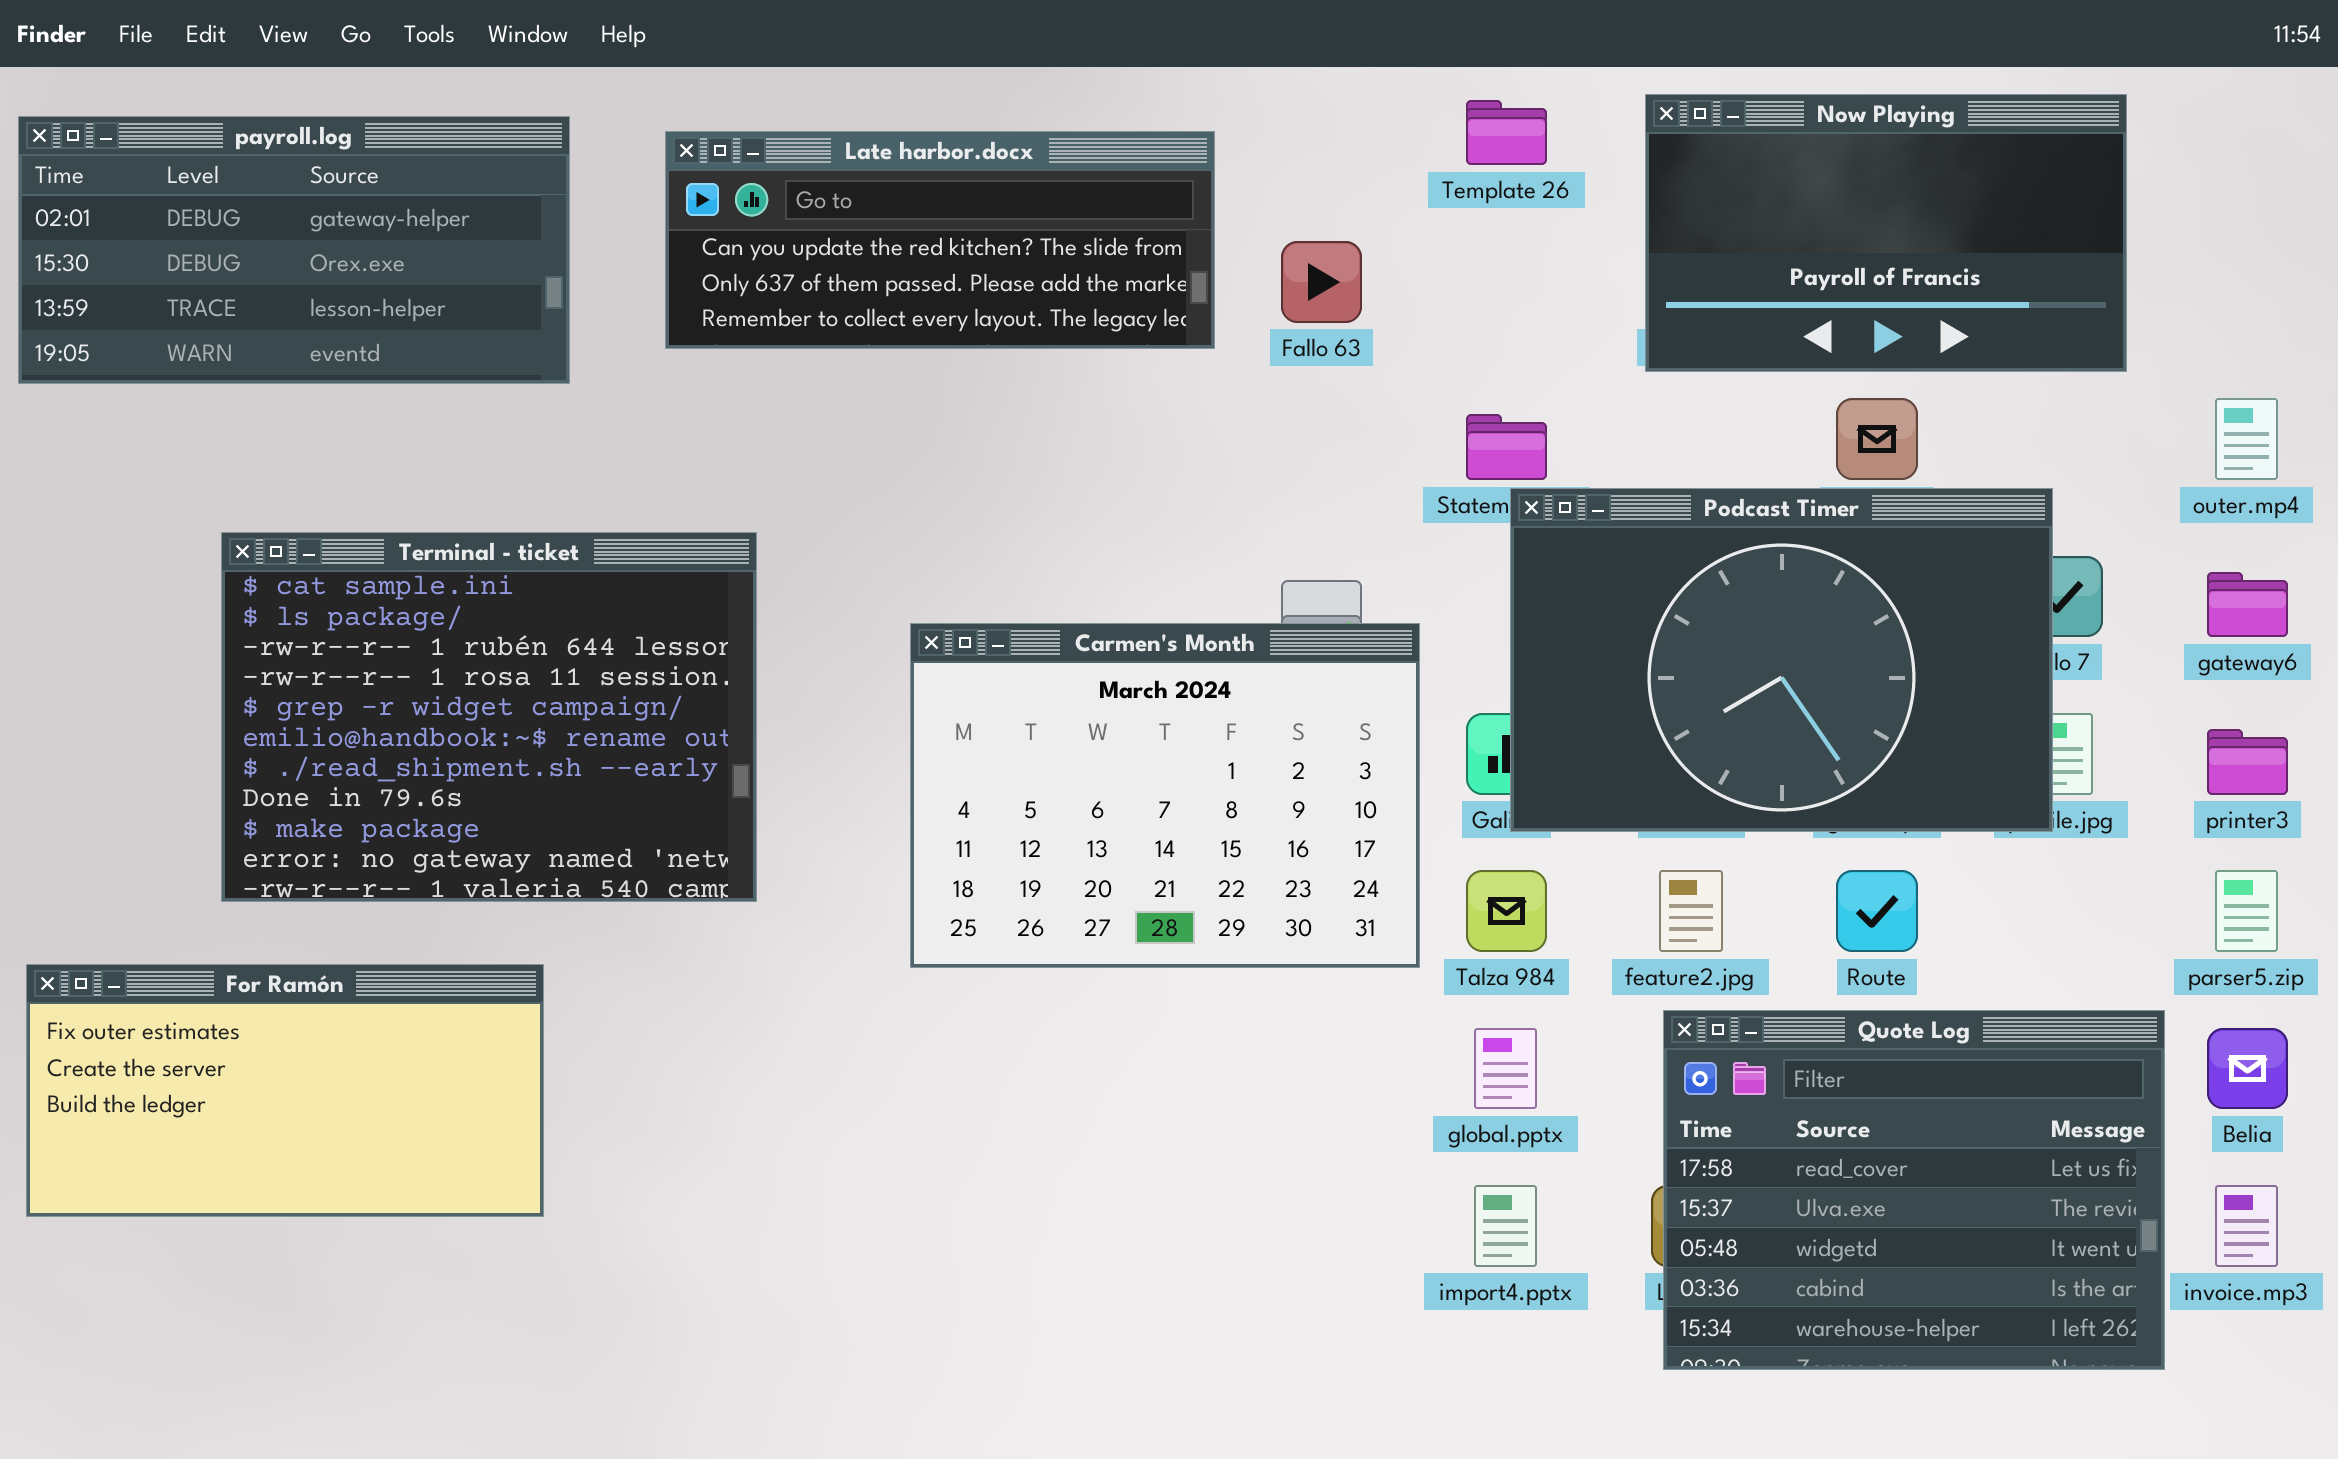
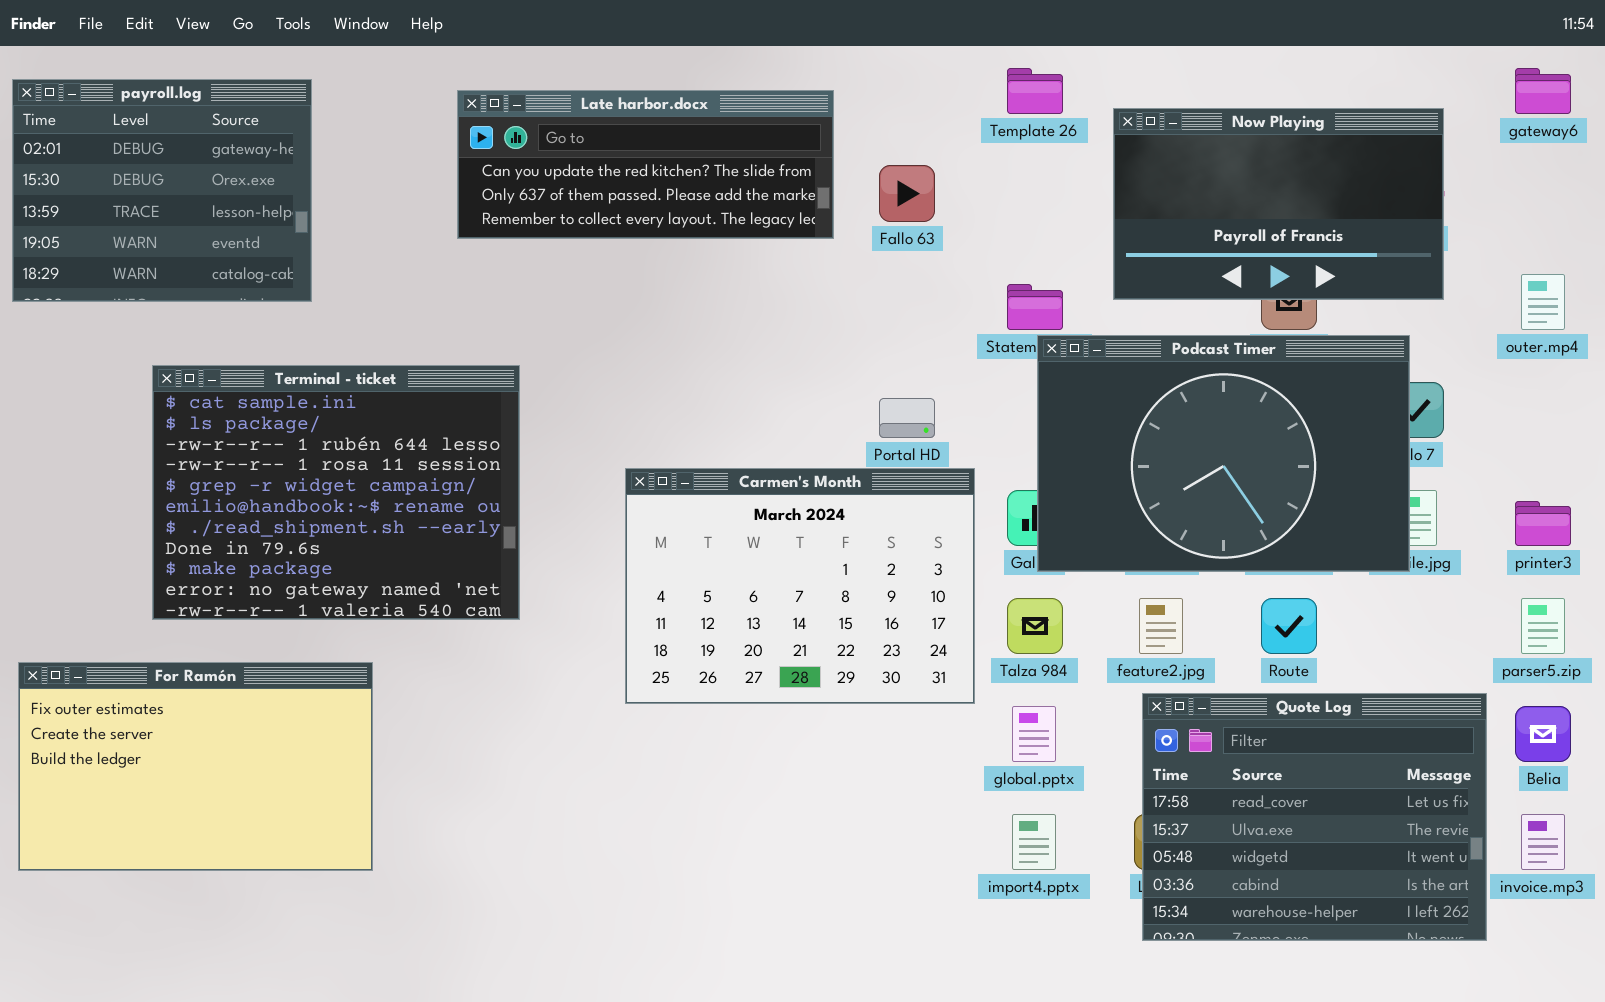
Now Playing: [1645,94,2127,372] -> [1113,108,1444,300], moved
payroll.log: [18,116,570,384] -> [12,79,312,302], resized
gateway6: [2207,572,2288,637] -> [1515,68,1571,114], moved
Carmen's Month: [910,623,1420,968] -> [625,468,975,704], moved
For Ramón: [26,964,544,1217] -> [18,662,373,871], resized

